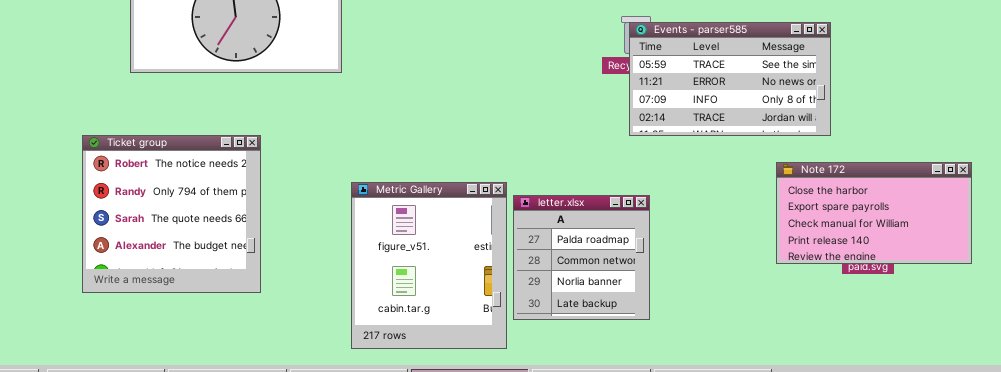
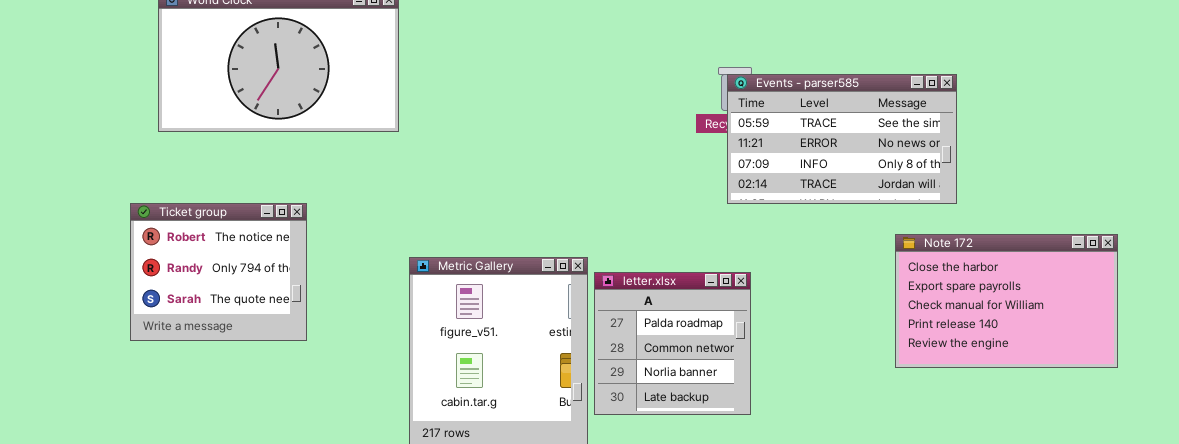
Ticket group: [82,135,261,293] -> [130,203,307,341], resized
Note 172: [776,162,972,264] -> [895,234,1118,368], resized

